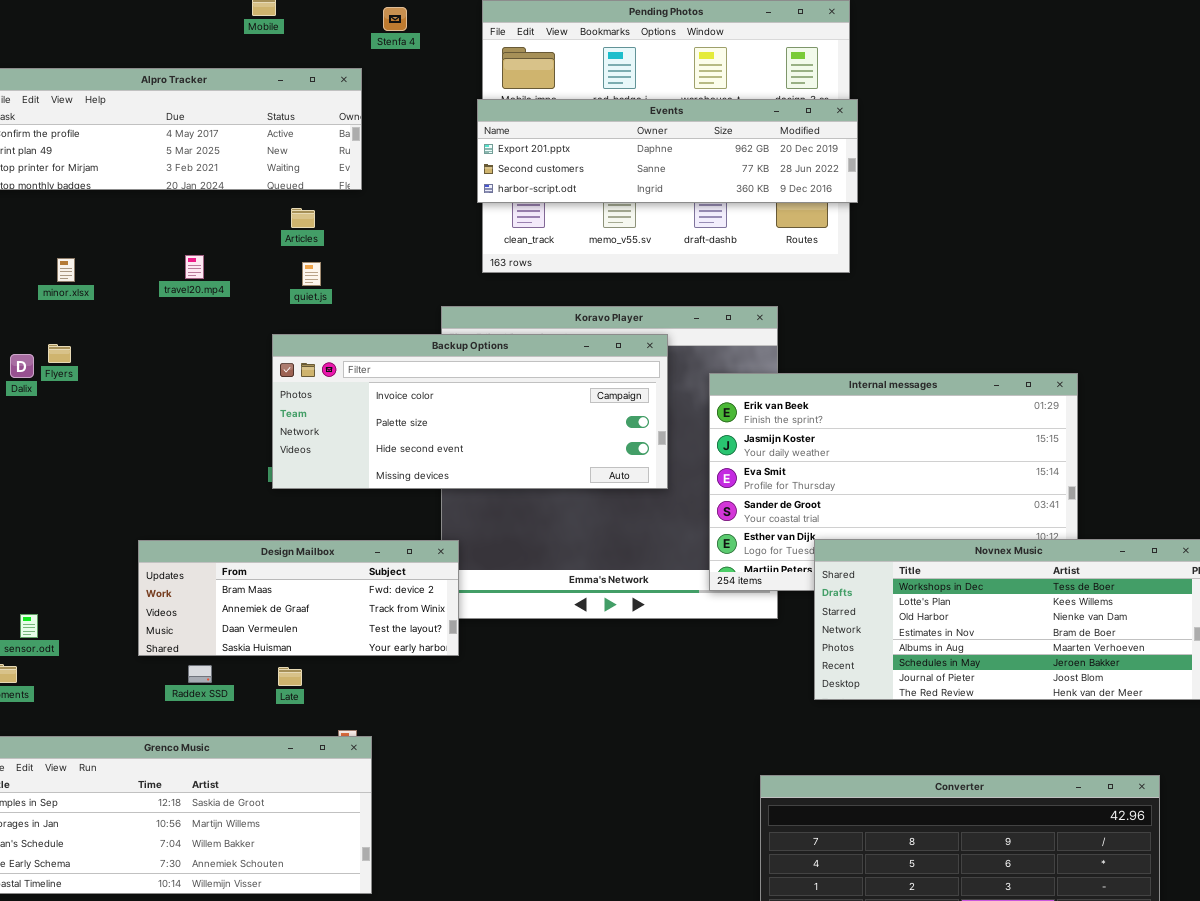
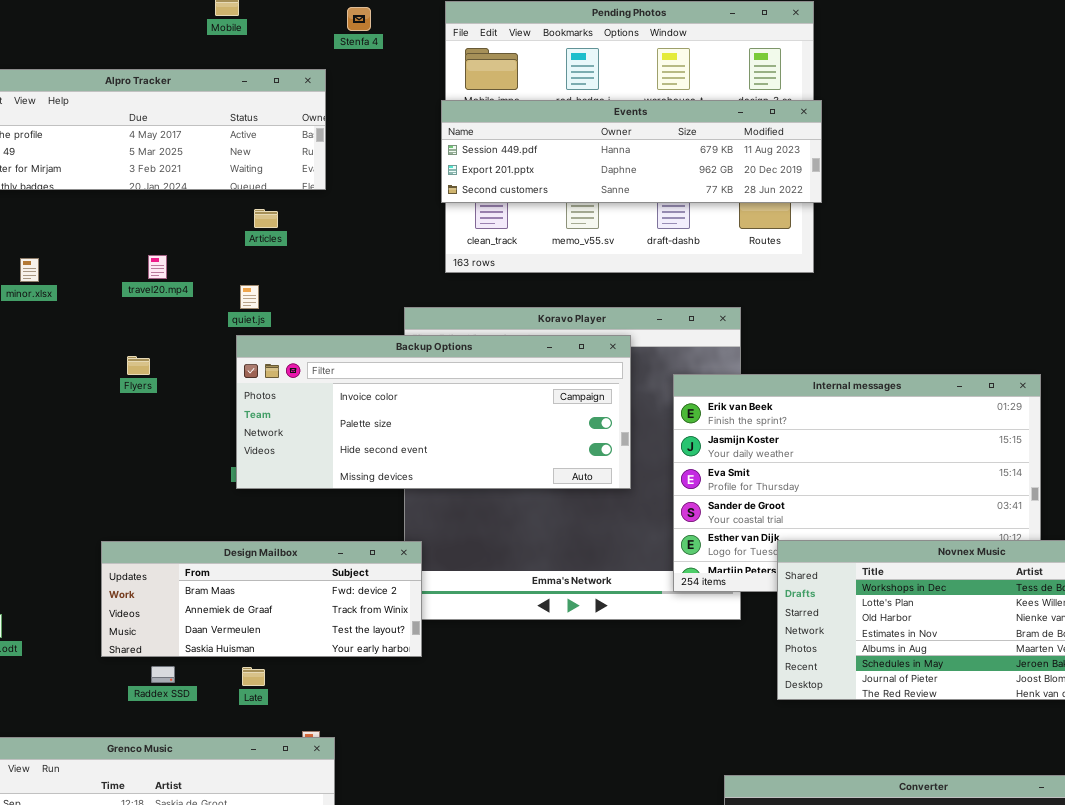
Events: [477,99,858,203] -> [441,100,822,203], scrolled up 1 row
quiet.js: [302,262,321,286] -> [240,285,259,309], moved
Flyers: [48,344,71,363] -> [127,356,150,375], moved

